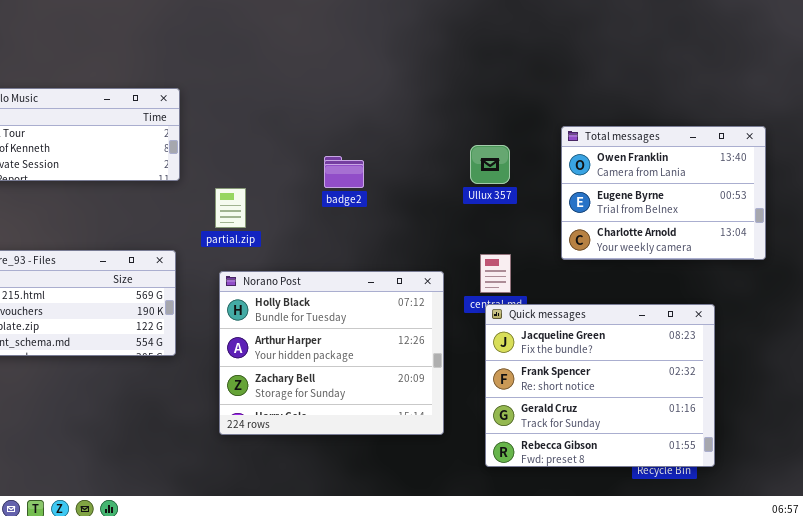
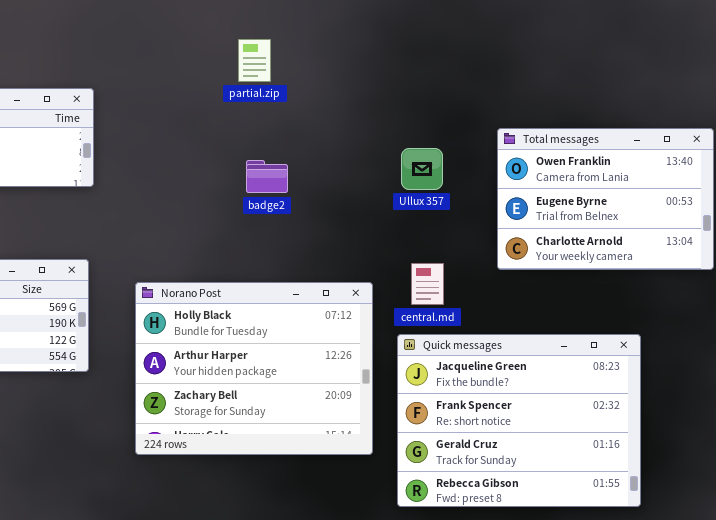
partial.zip: [215,188,246,228] -> [238,39,271,82], moved
Quick messages: [485,304,715,467] -> [397,334,641,507], moved

